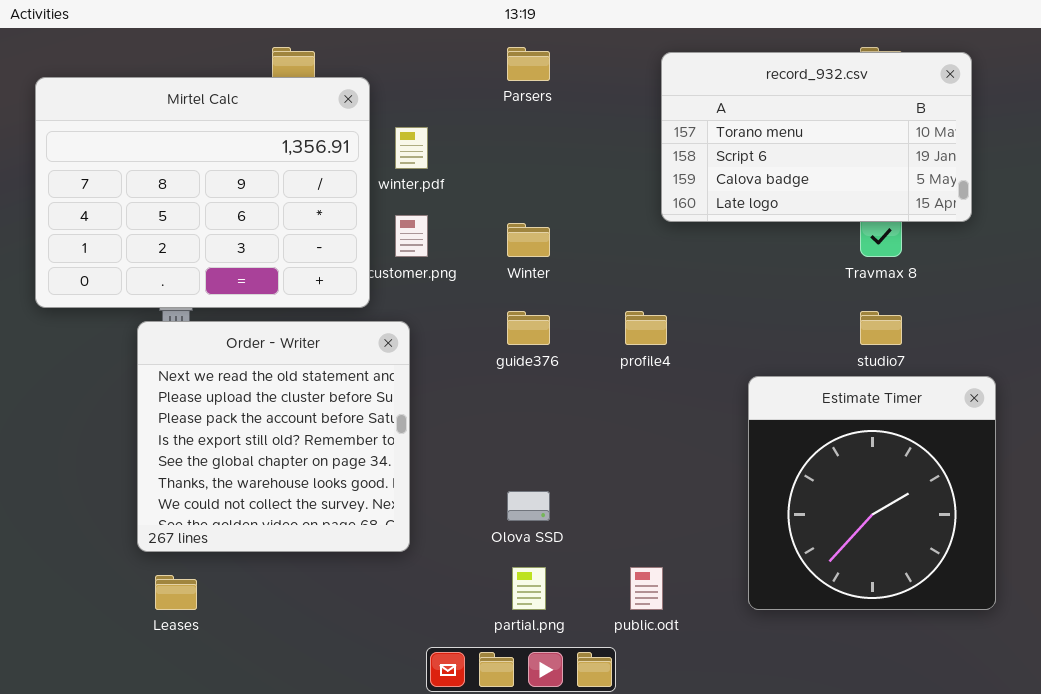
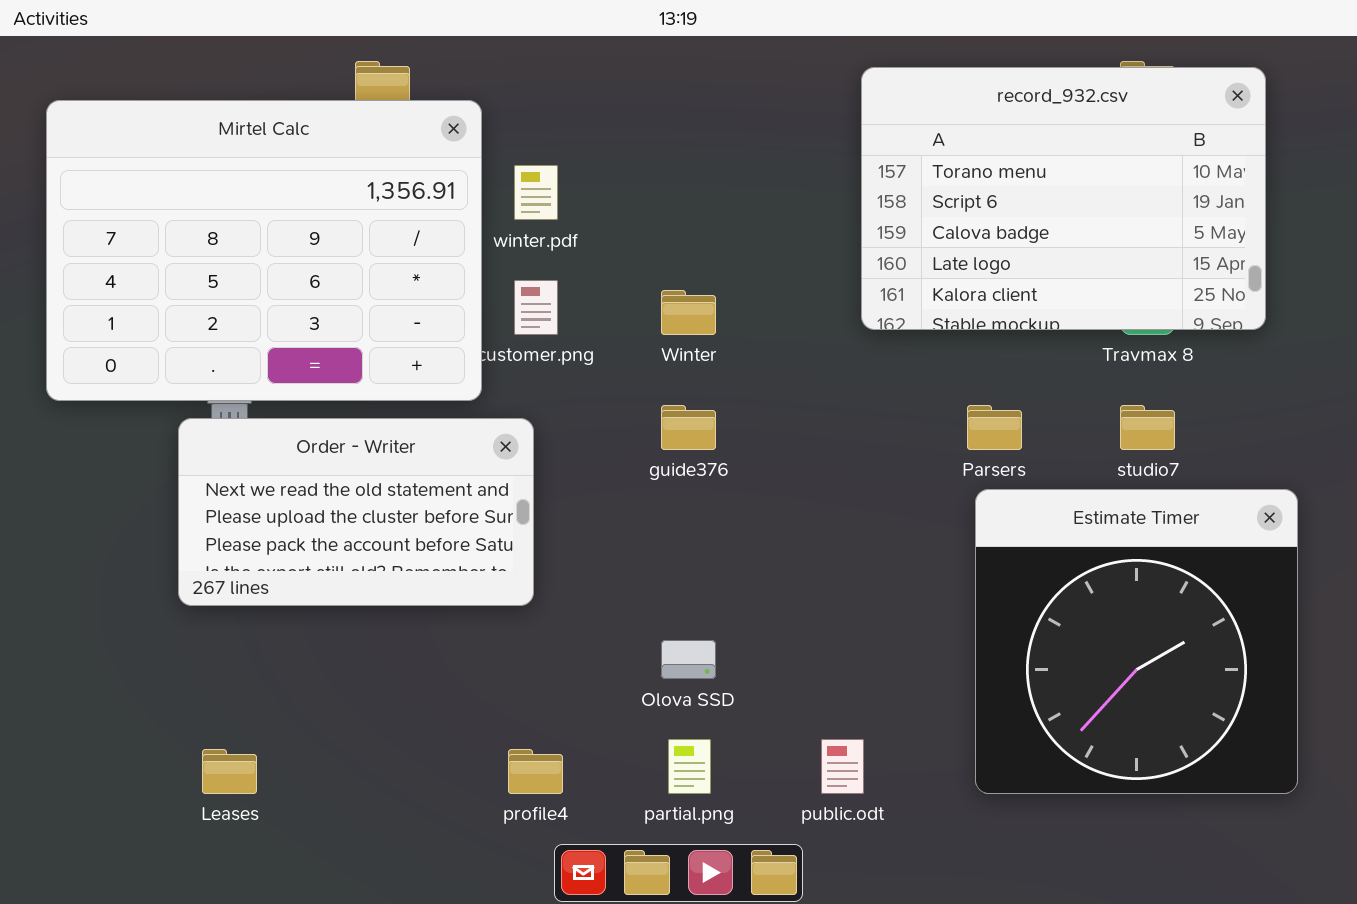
Parsers: [507,47,550,81] -> [967,405,1022,450], moved
record_932.csv: [661,52,972,222] -> [861,67,1266,330], resized
profile4: [625,311,667,345] -> [508,749,563,794], moved
Order - Writer: [137,321,410,552] -> [178,418,534,606], resized

